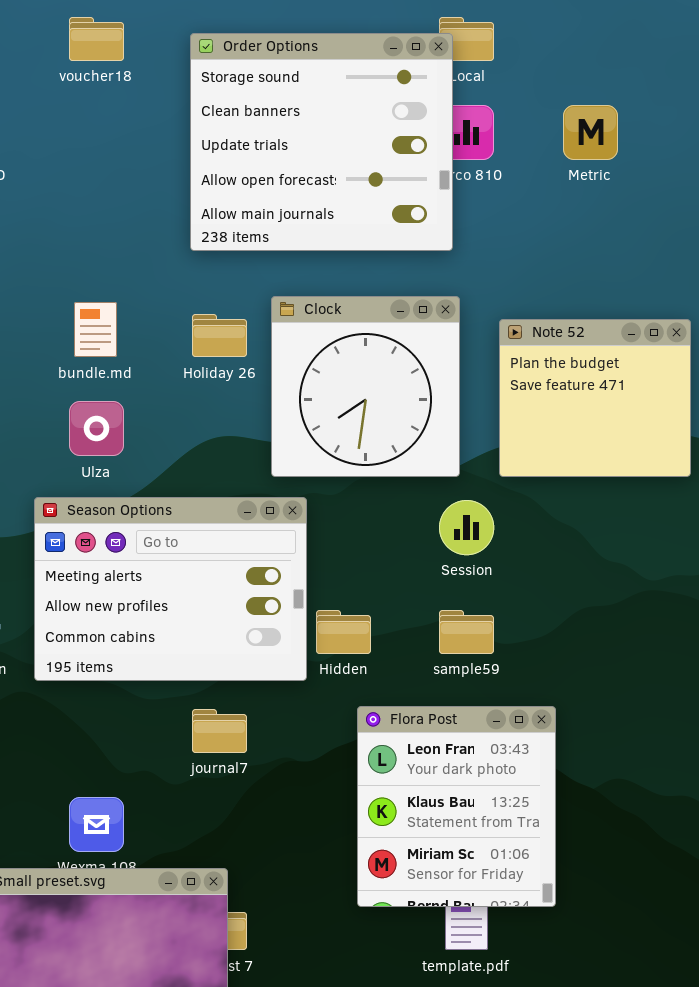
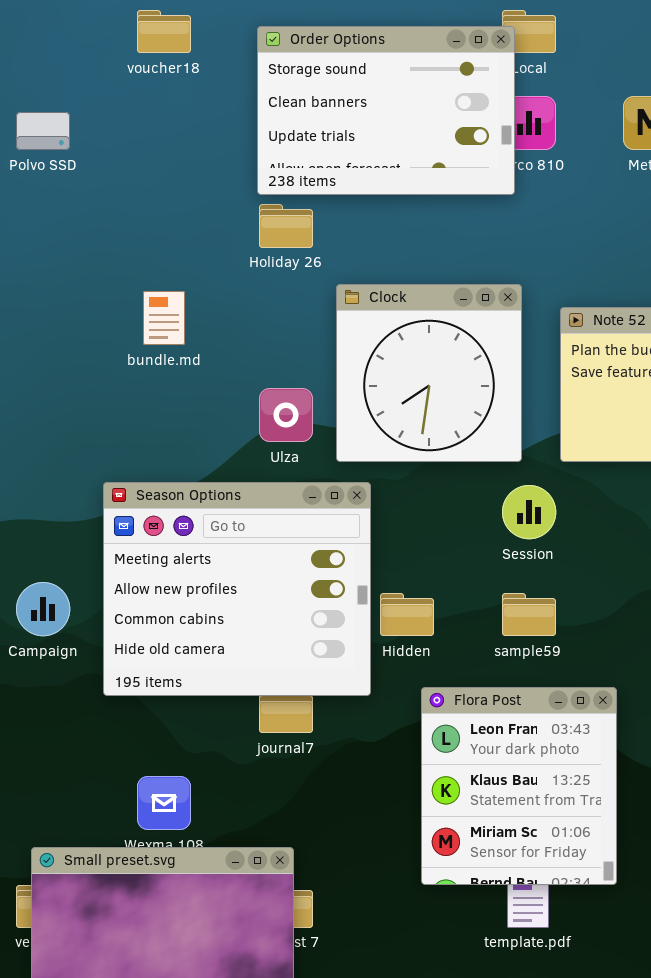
Order Options: [190,33,453,251] -> [257,26,515,195], resized
Holiday 26: [192,314,247,357] -> [259,204,313,248], moved
Ulza: [69,401,124,456] -> [259,388,313,442], moved
Season Options: [34,497,307,681] -> [103,482,371,696], resized

